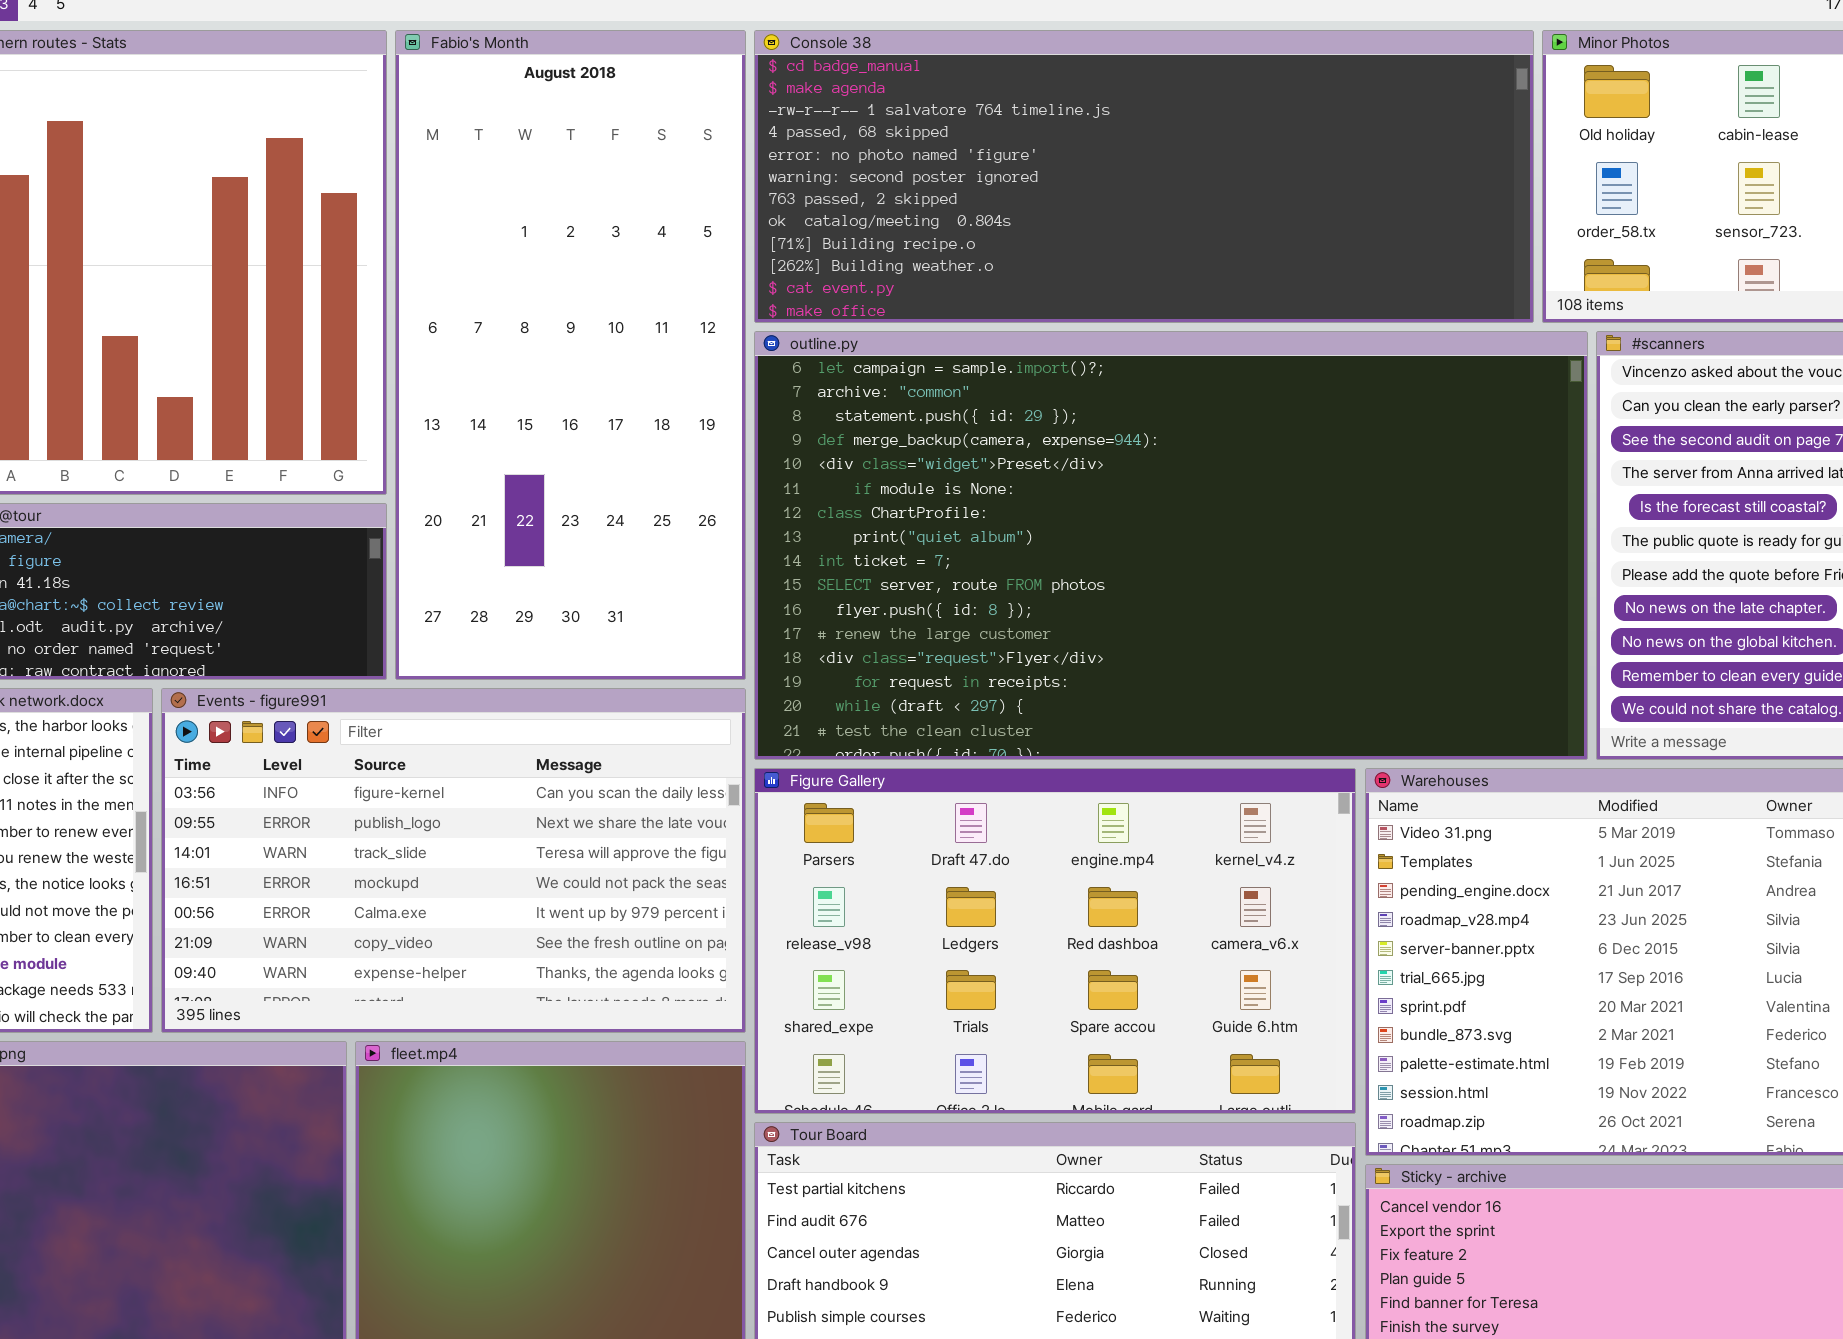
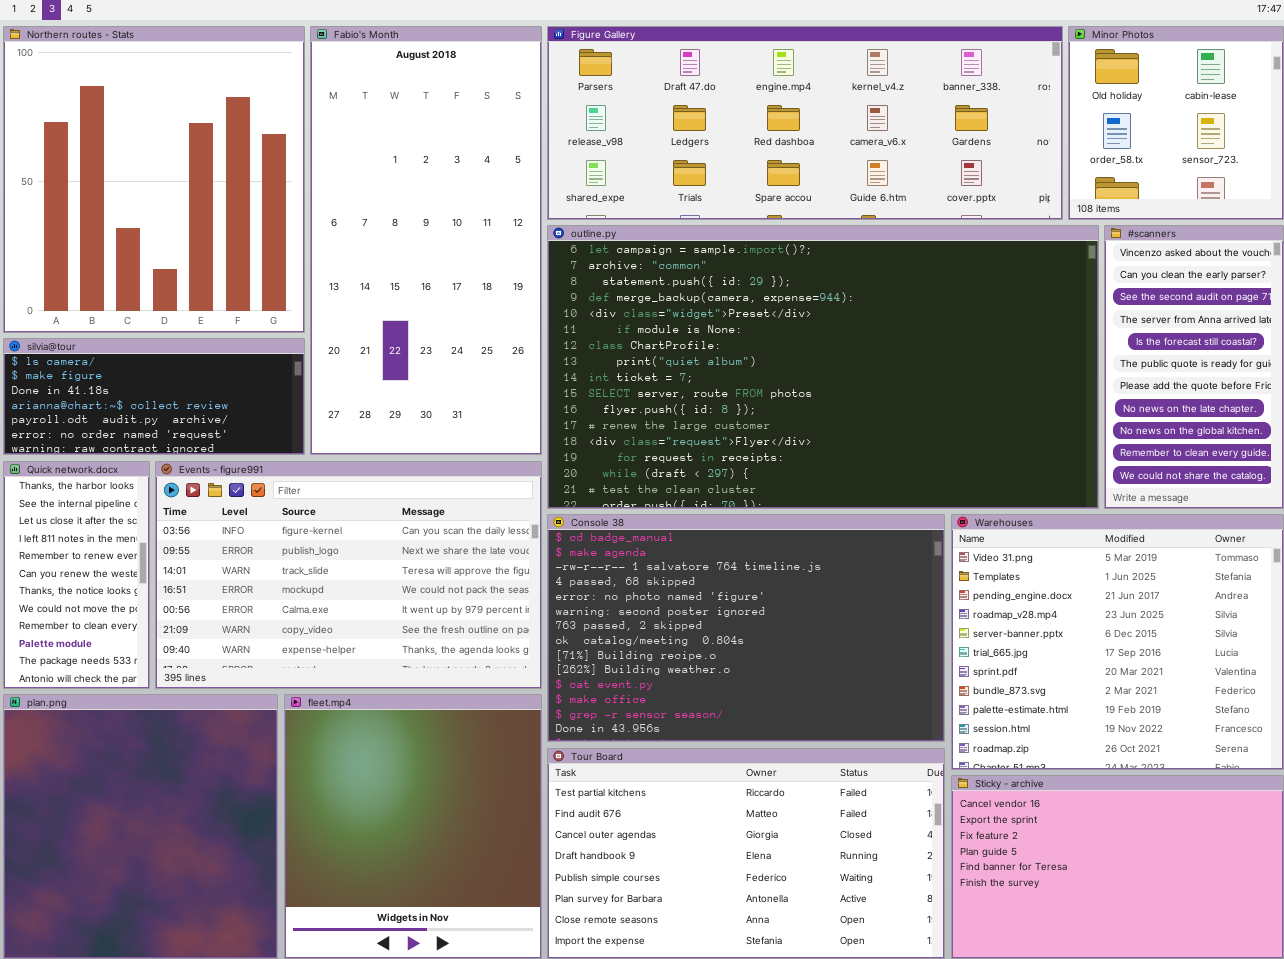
Console 38: [754,30,1534,323] -> [547,514,945,742], moved, resized
Figure Gallery: [754,768,1356,1114] -> [547,26,1063,220], moved, resized

